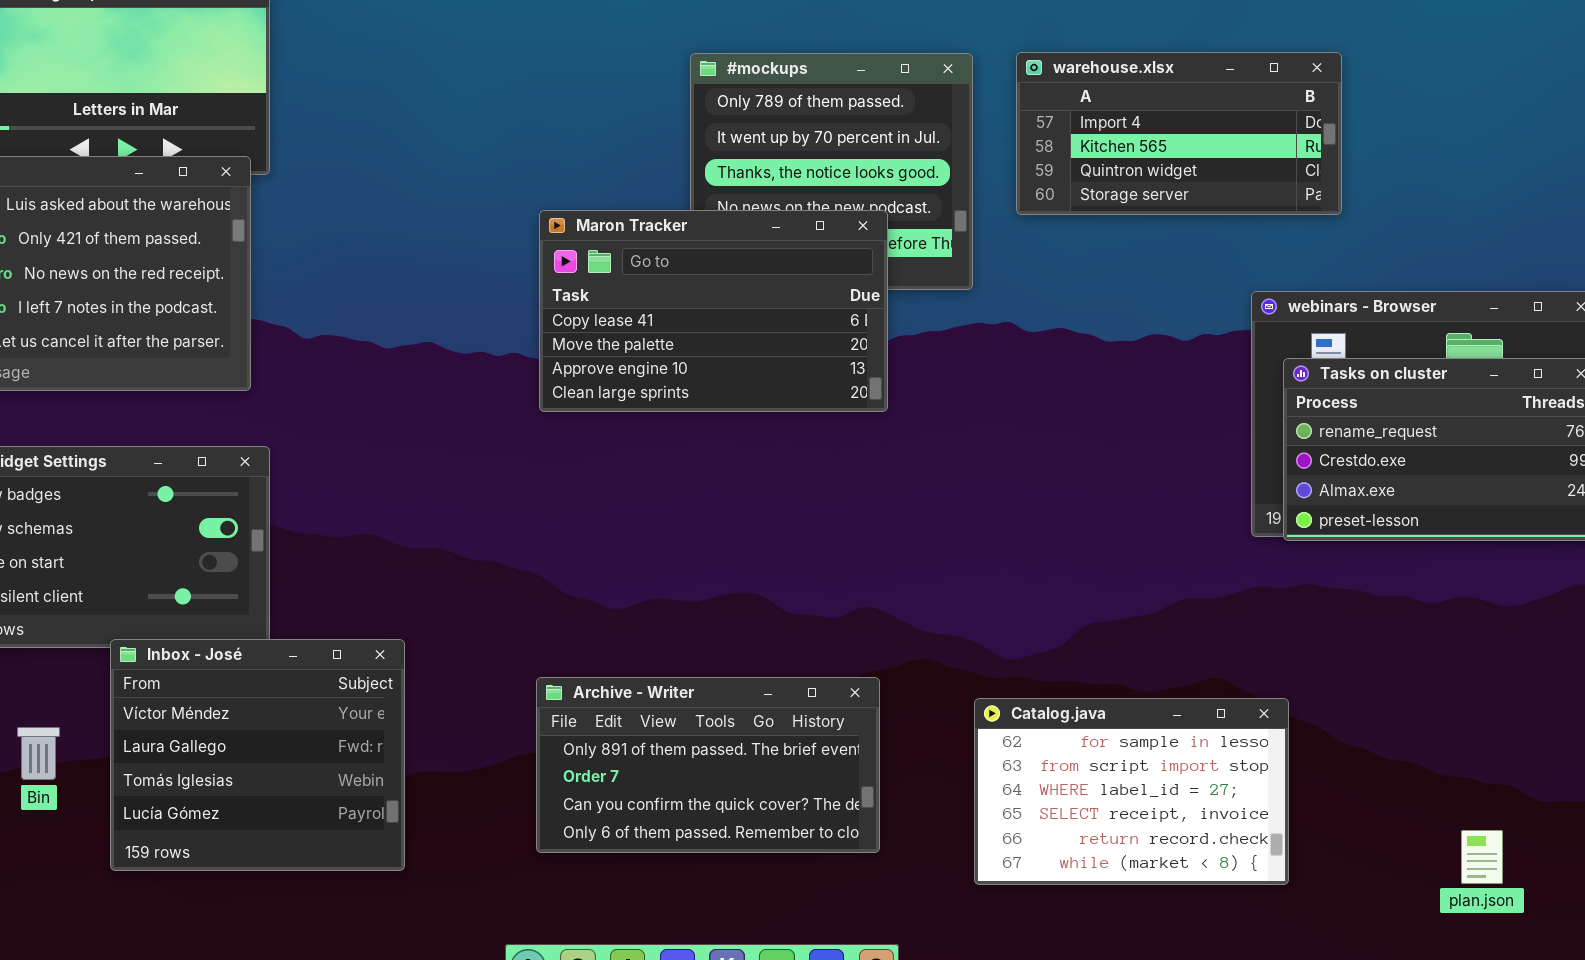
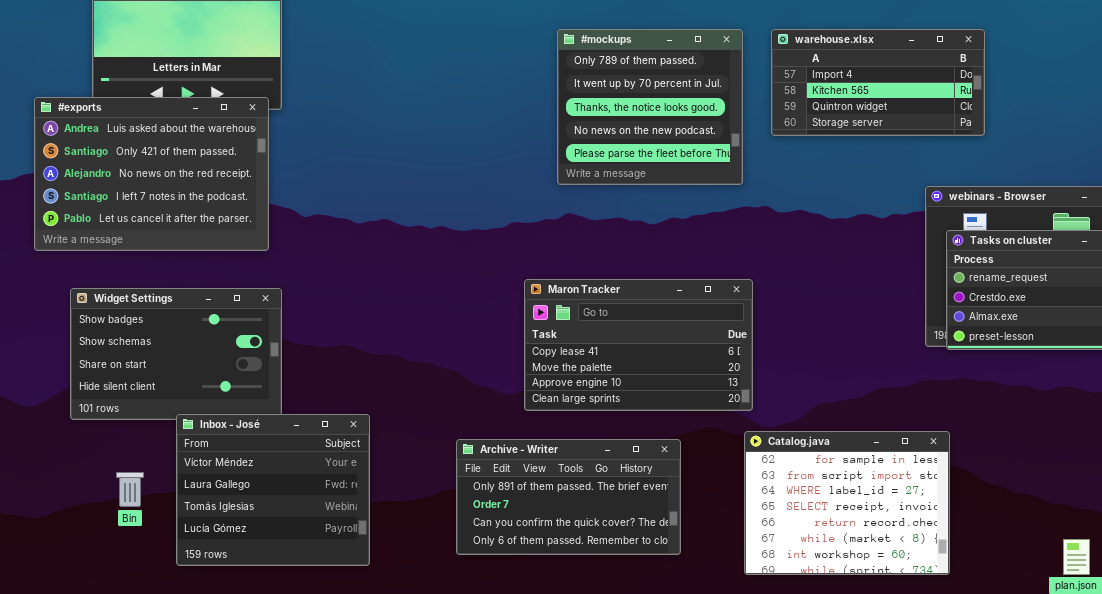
Maron Tracker: [539,210,888,412] -> [524,279,753,411], moved
Catalog.java: [974,698,1289,885] -> [744,431,950,575], resized

